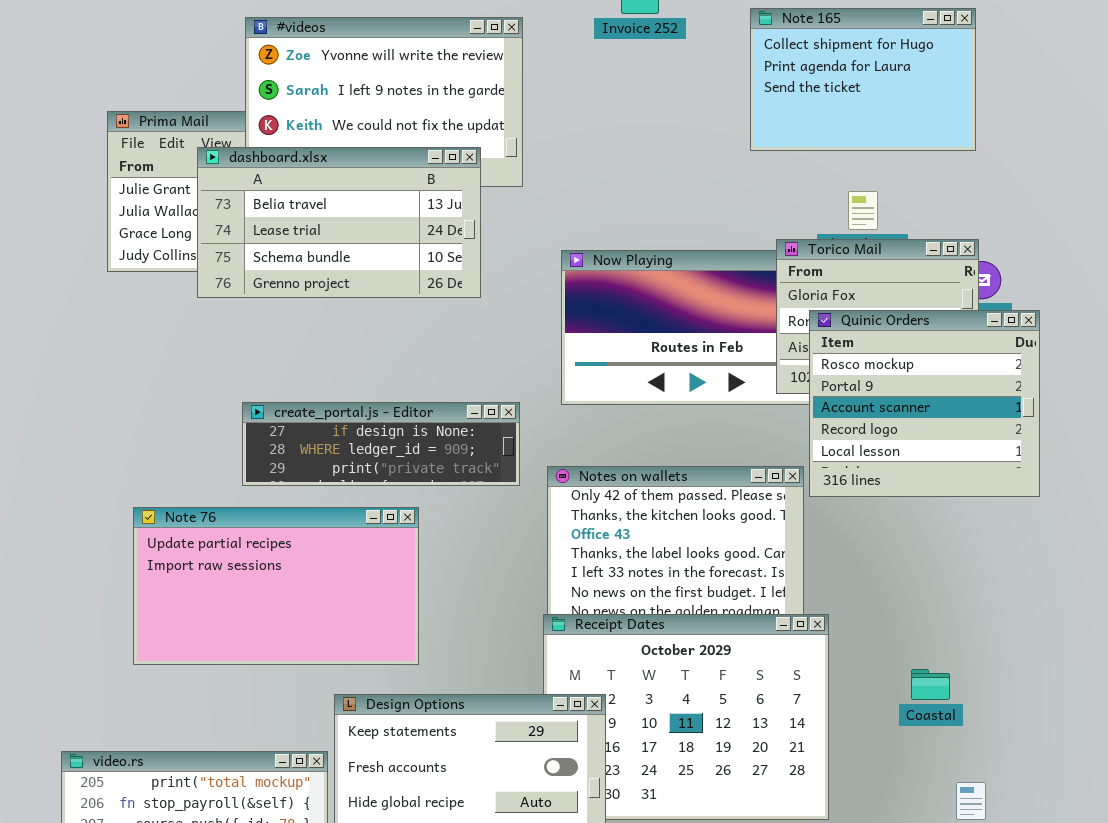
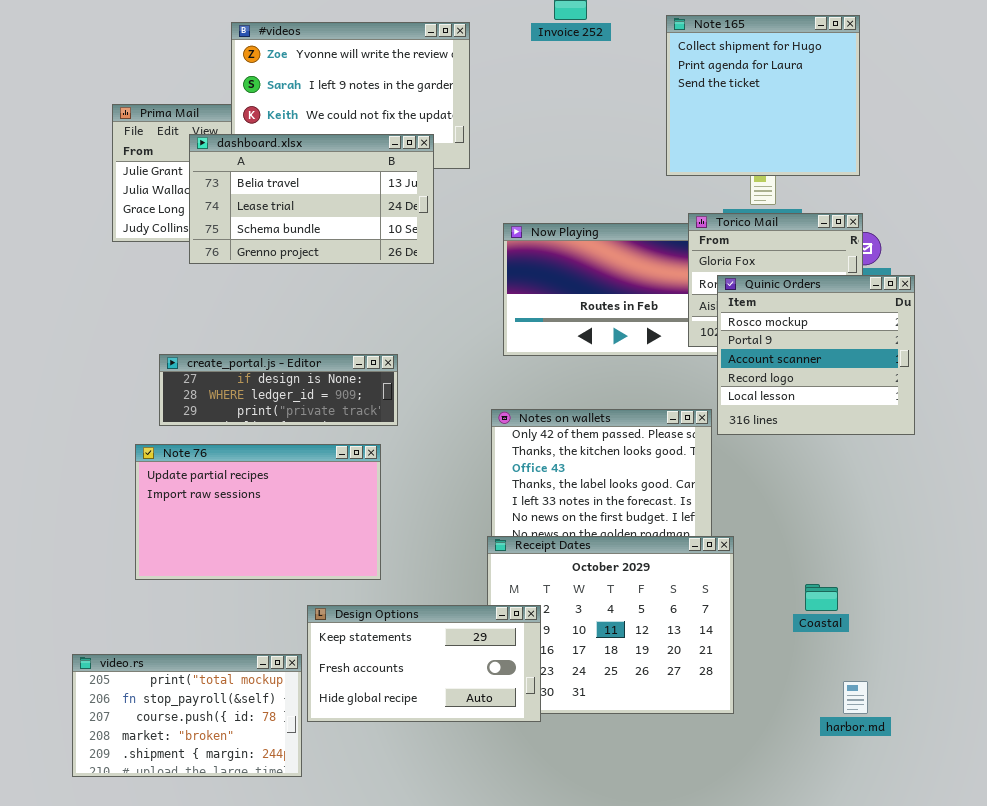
Note 165: [750,8,976,151] -> [666,15,860,176], resized
create_portal.js - Editor: [242,402,520,486] -> [159,354,398,426], moved

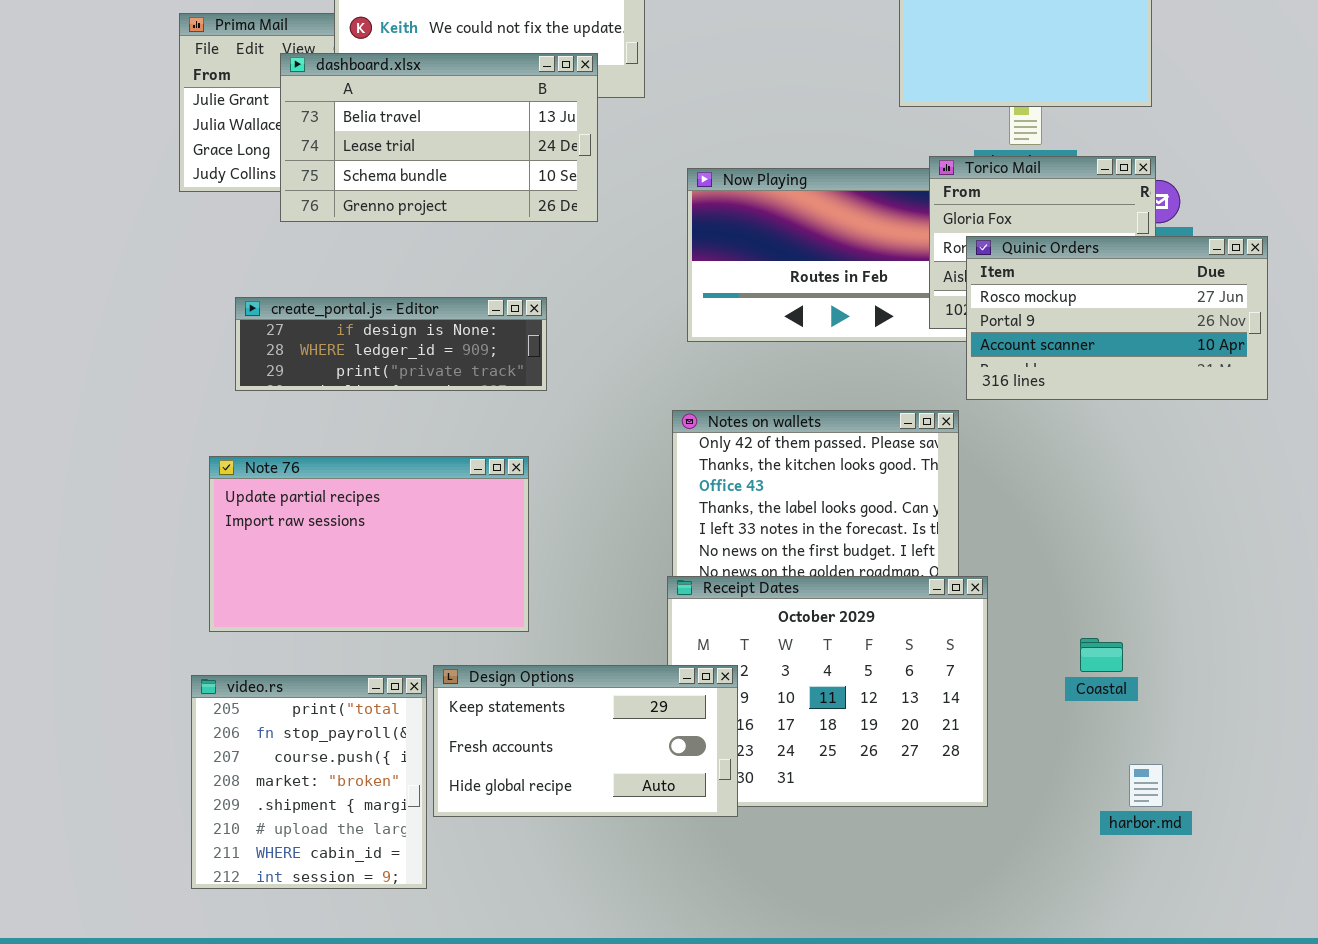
Quinic Orders: [717,275,915,435] -> [966,236,1268,400], resized
create_portal.js - Editor: [159,354,398,426] -> [235,297,547,391], moved
video.rs: [72,654,302,777] -> [191,675,427,889], resized

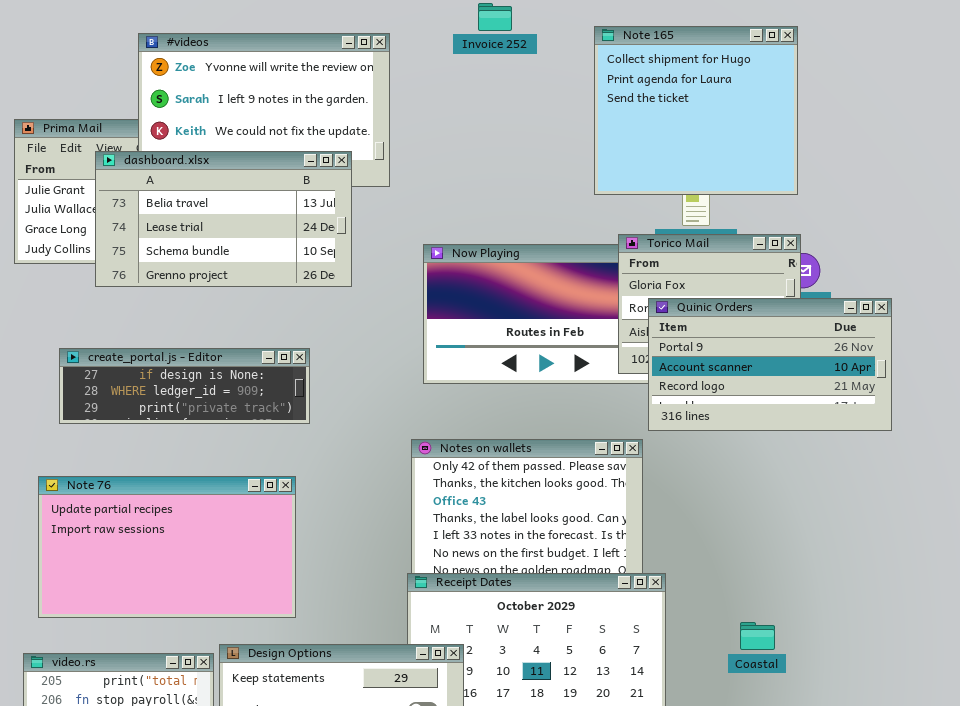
Quinic Orders: [966,236,1268,400] -> [648,298,892,431], scrolled down 1 row

